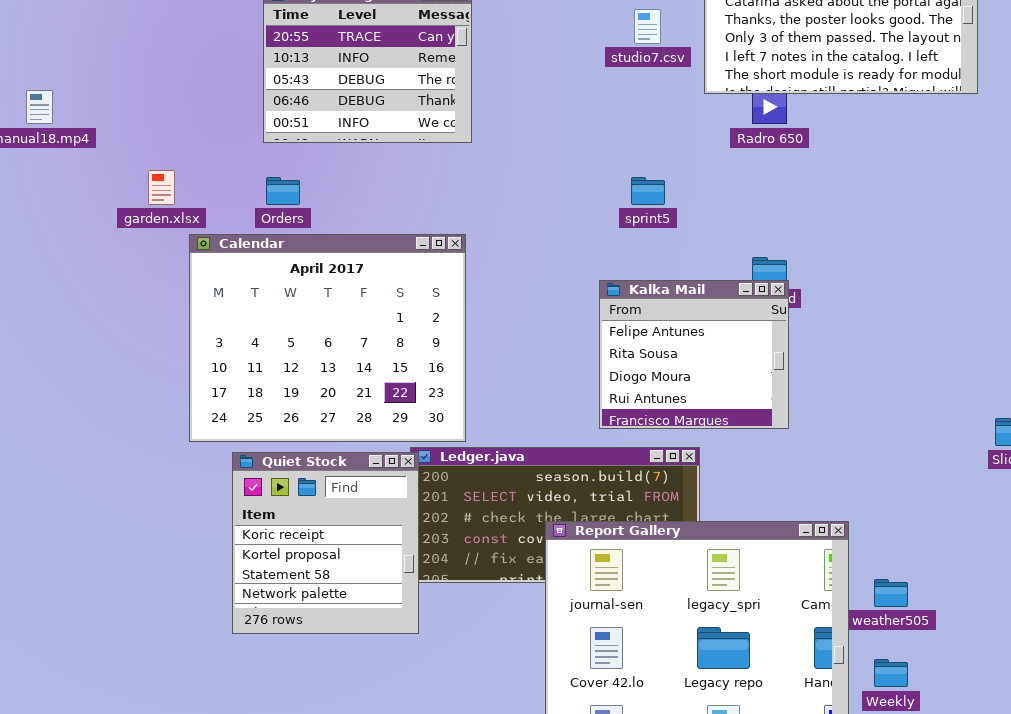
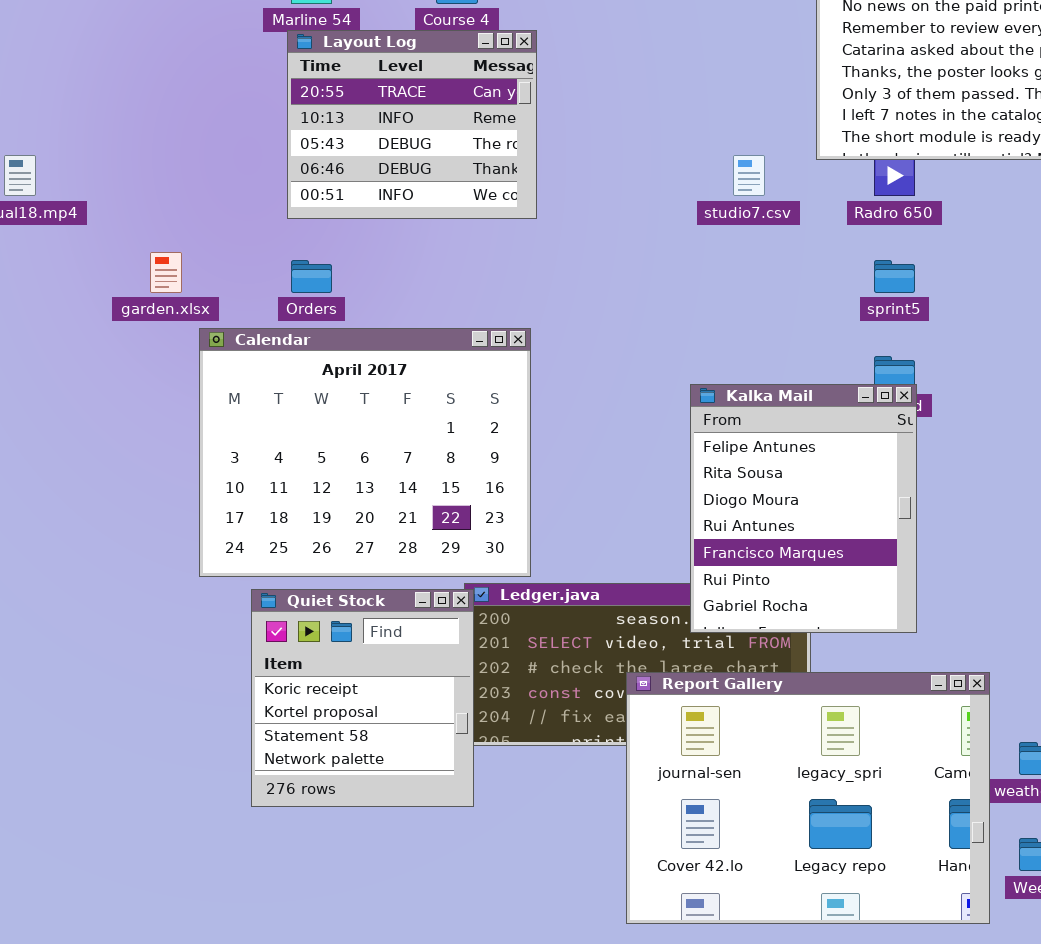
studio7.csv: [634,9,661,44] -> [733,155,765,196], moved
sprint5: [631,177,665,205] -> [874,260,915,293], moved
Kalka Mail: [599,280,789,429] -> [690,384,917,633], resized

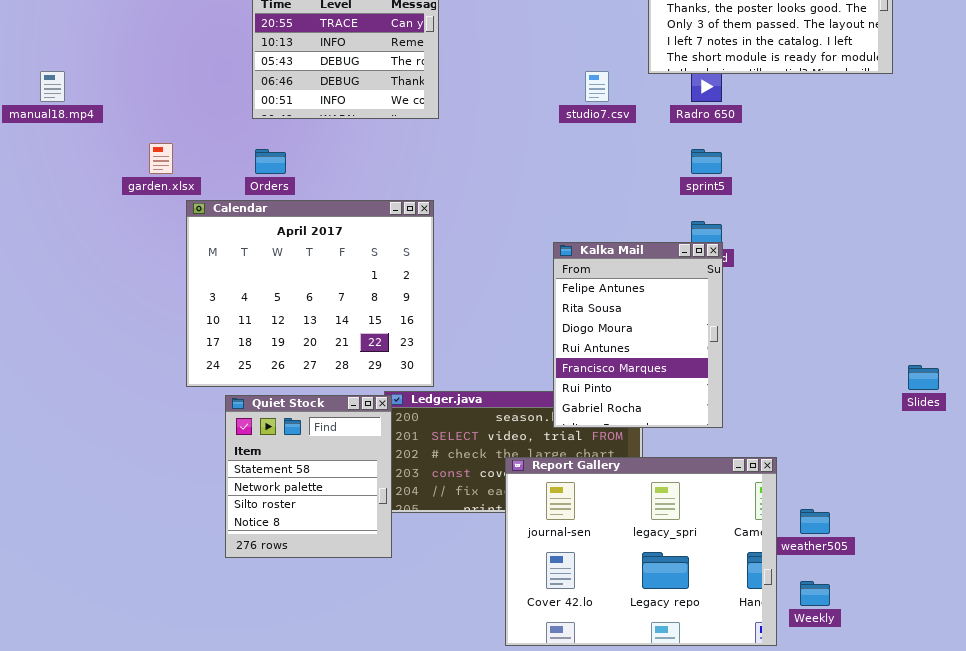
Quiet Stock: [251,589,474,807] -> [225,395,392,558], scrolled down 2 rows

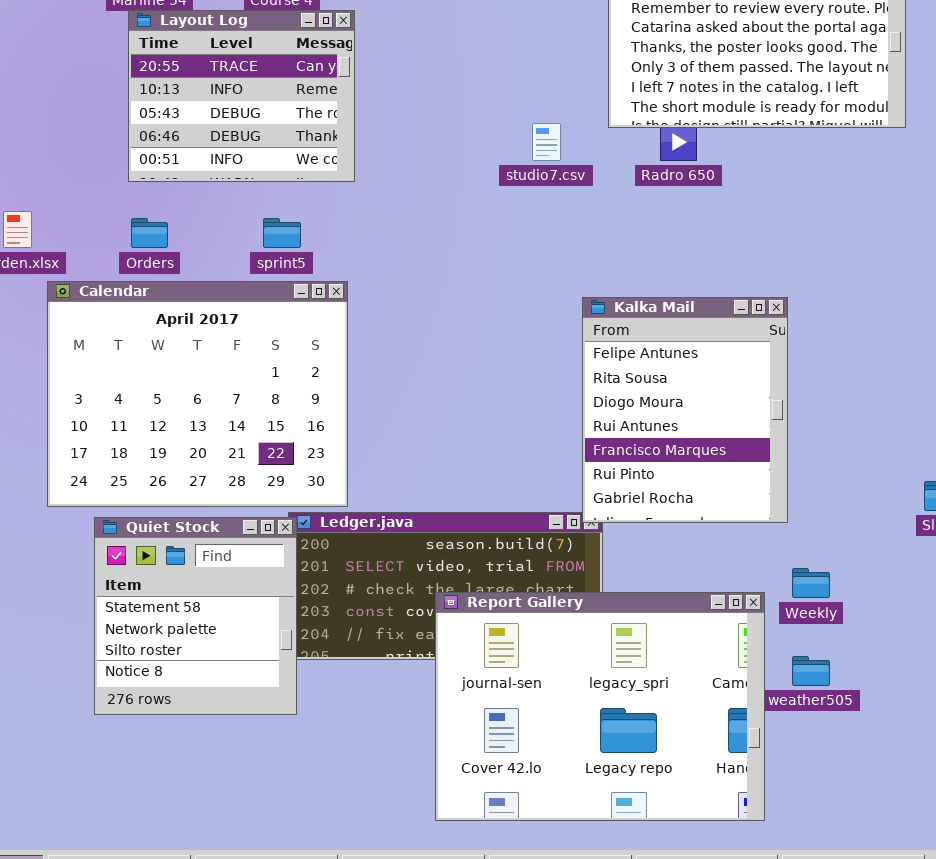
sprint5: [691,149,722,174] -> [263,218,301,248], moved
Kalka Mail: [553,242,723,428] -> [582,297,788,523], moved
Weekly: [800,581,830,606] -> [792,568,830,598], moved

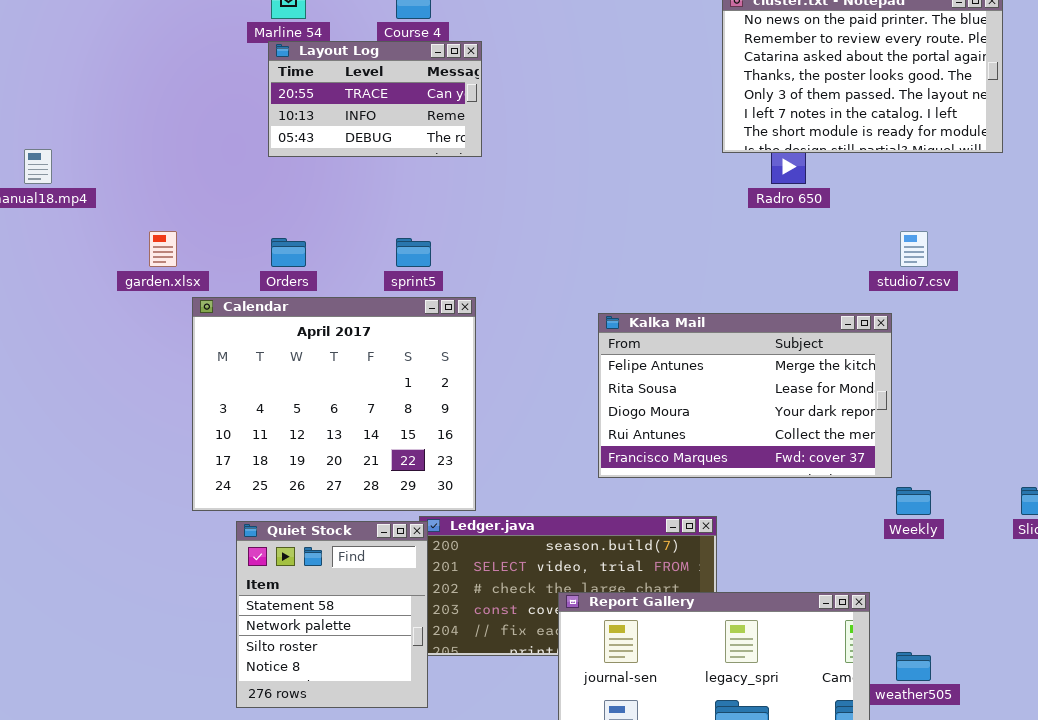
Layout Log: [128,10,355,182] -> [268,41,482,157], resized
studio7.csv: [532,123,561,161] -> [900,231,928,267], moved
Kalka Mail: [582,297,788,523] -> [598,313,892,478], resized
Weekly: [792,568,830,598] -> [896,487,931,515], moved

